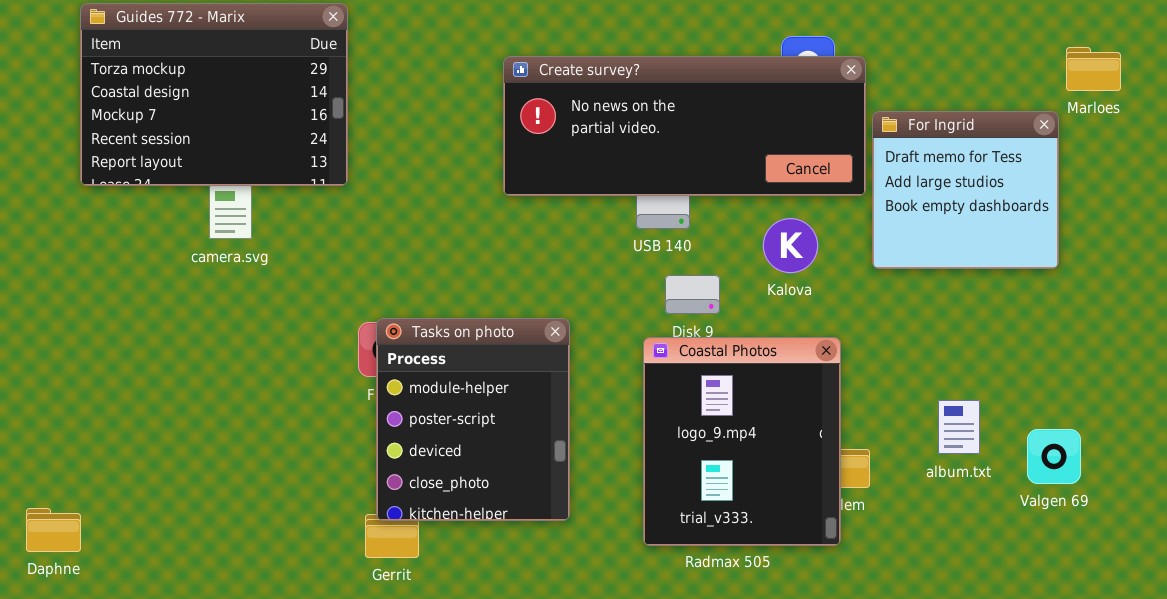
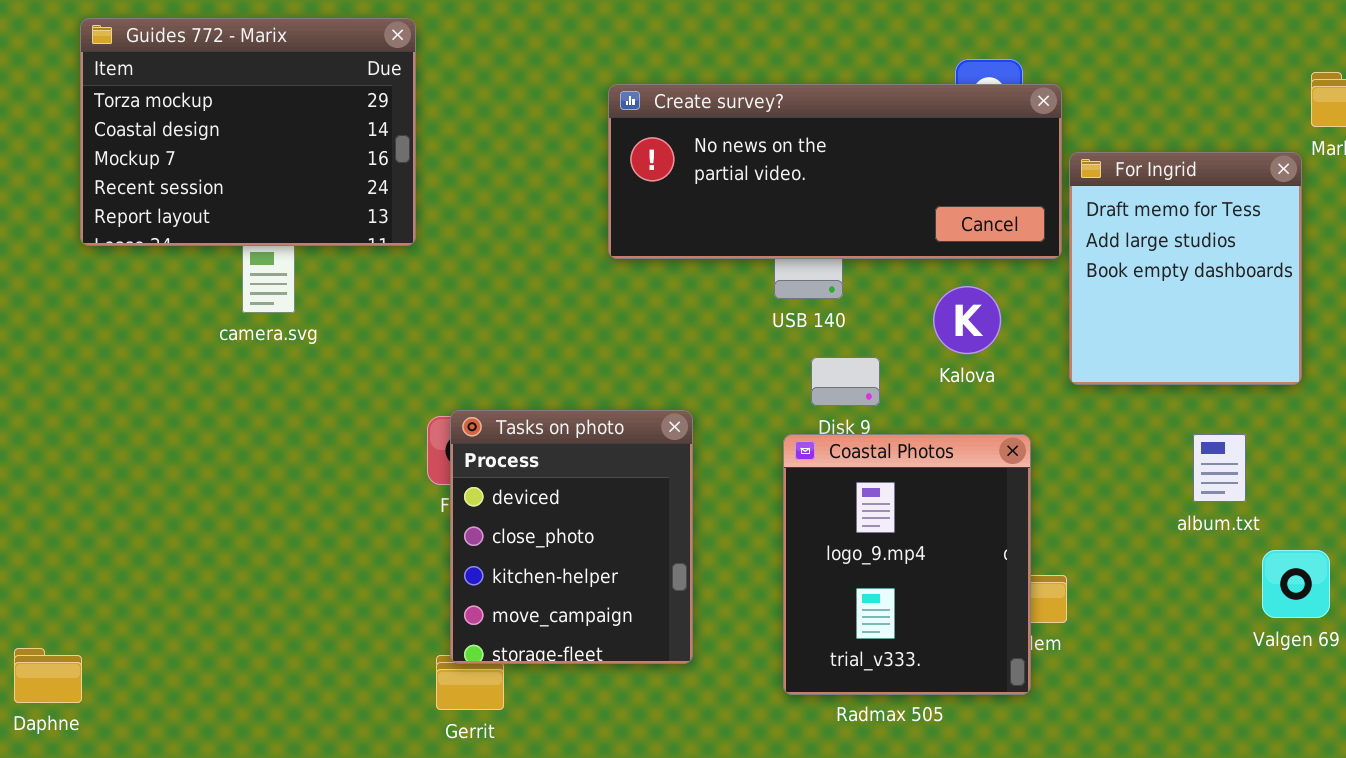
For Ingrid: [872,111,1059,269] -> [1069,152,1302,385], resized
Tasks on photo: [376,318,570,521] -> [450,410,693,664], scrolled down 2 rows
album.txt: [938,400,980,454] -> [1193,434,1246,502], moved

